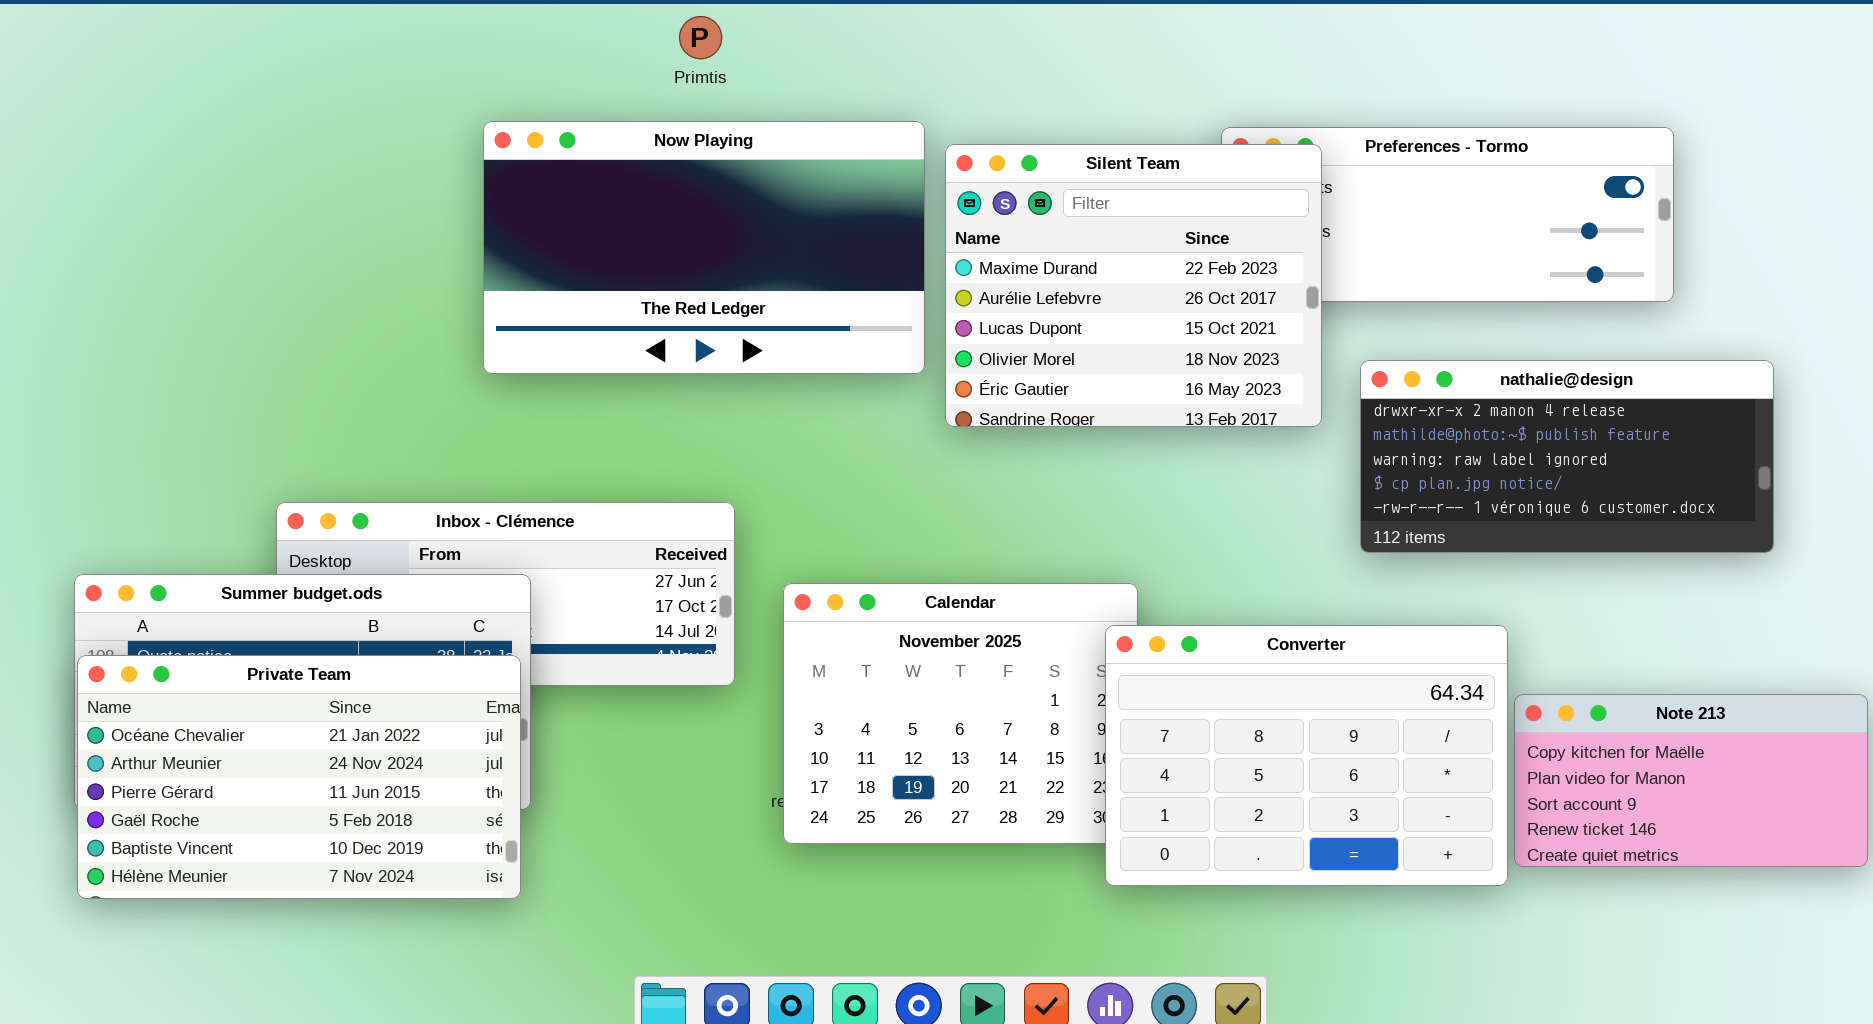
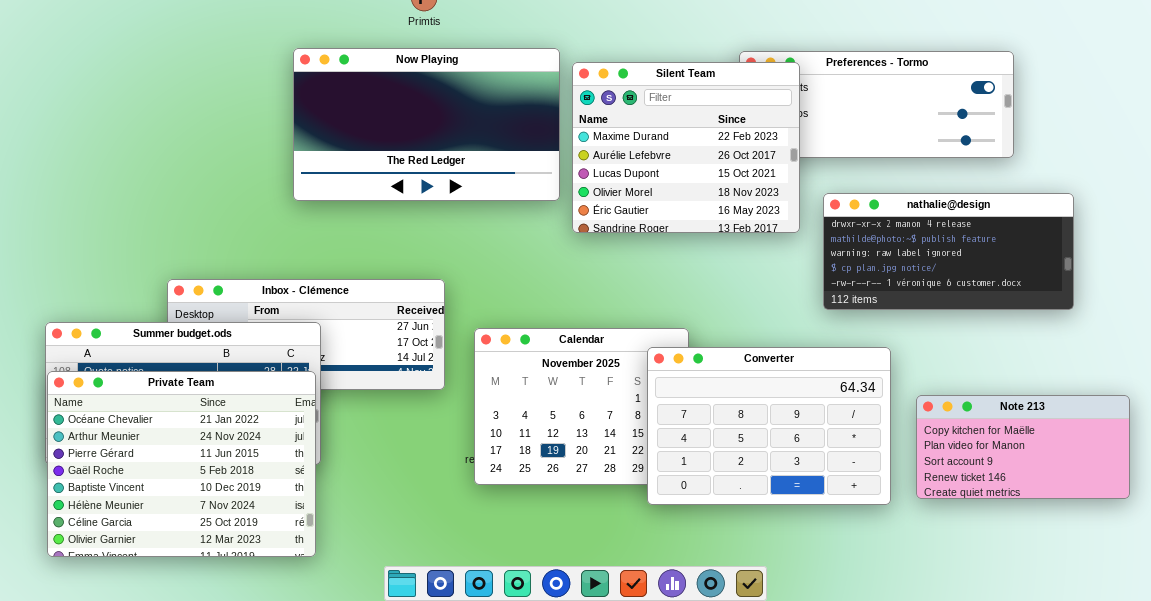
Converter: [1105,625,1508,886] -> [647,347,891,505], moved
Private Team: [77,655,521,899] -> [47,371,316,557], resized

